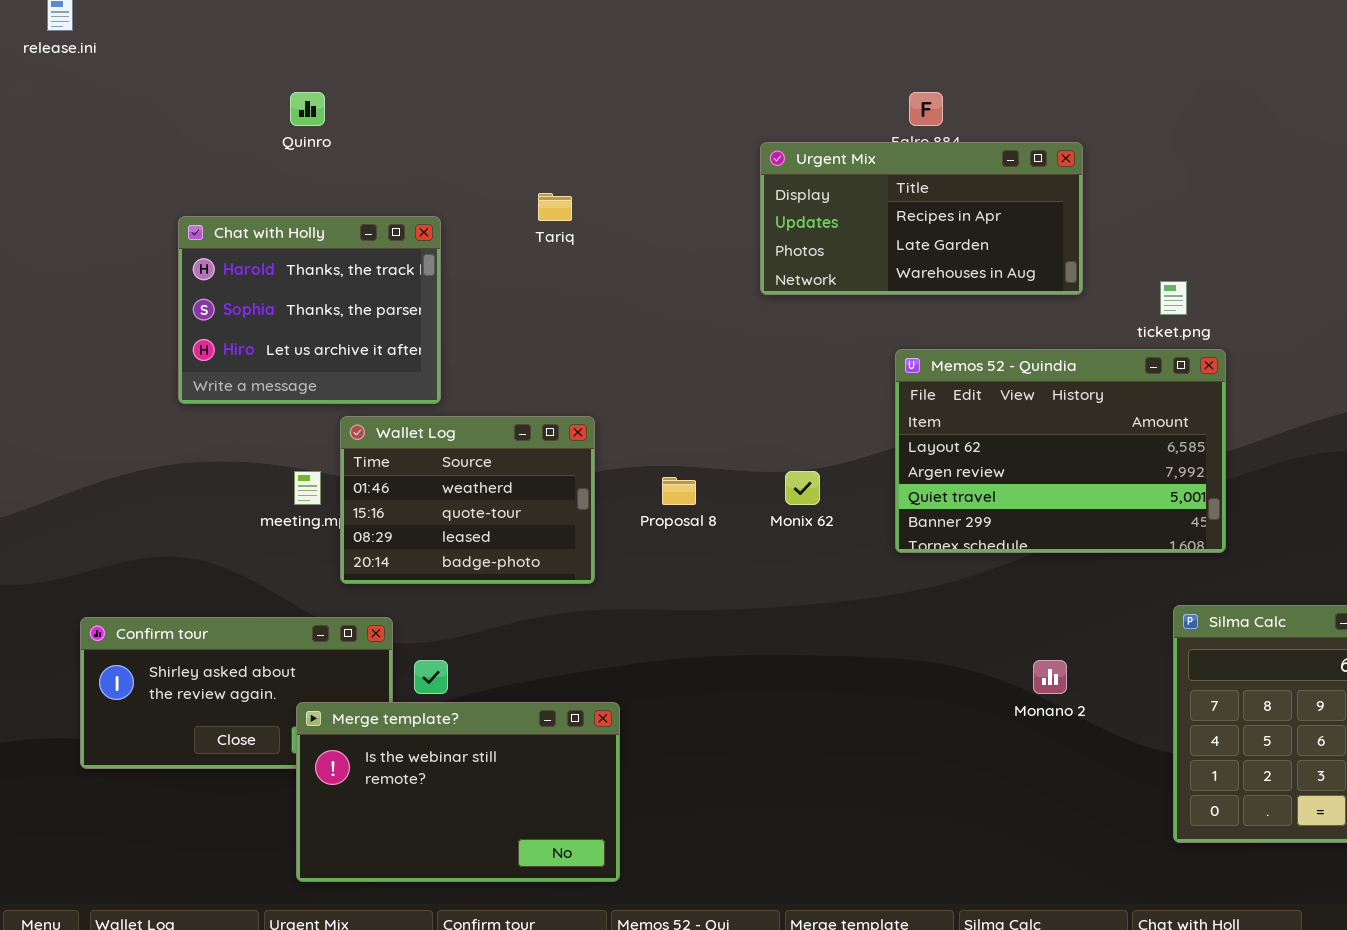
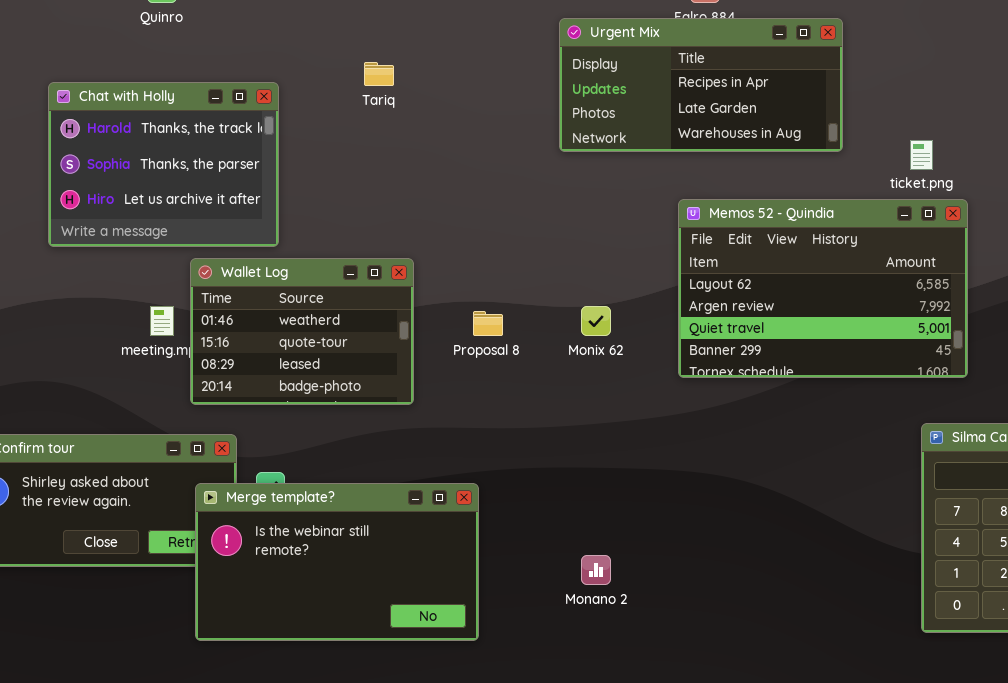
Monano 2: [1033,660,1067,694] -> [581,555,611,585], moved
Merge template?: [296,702,620,882] -> [195,483,479,641], moved

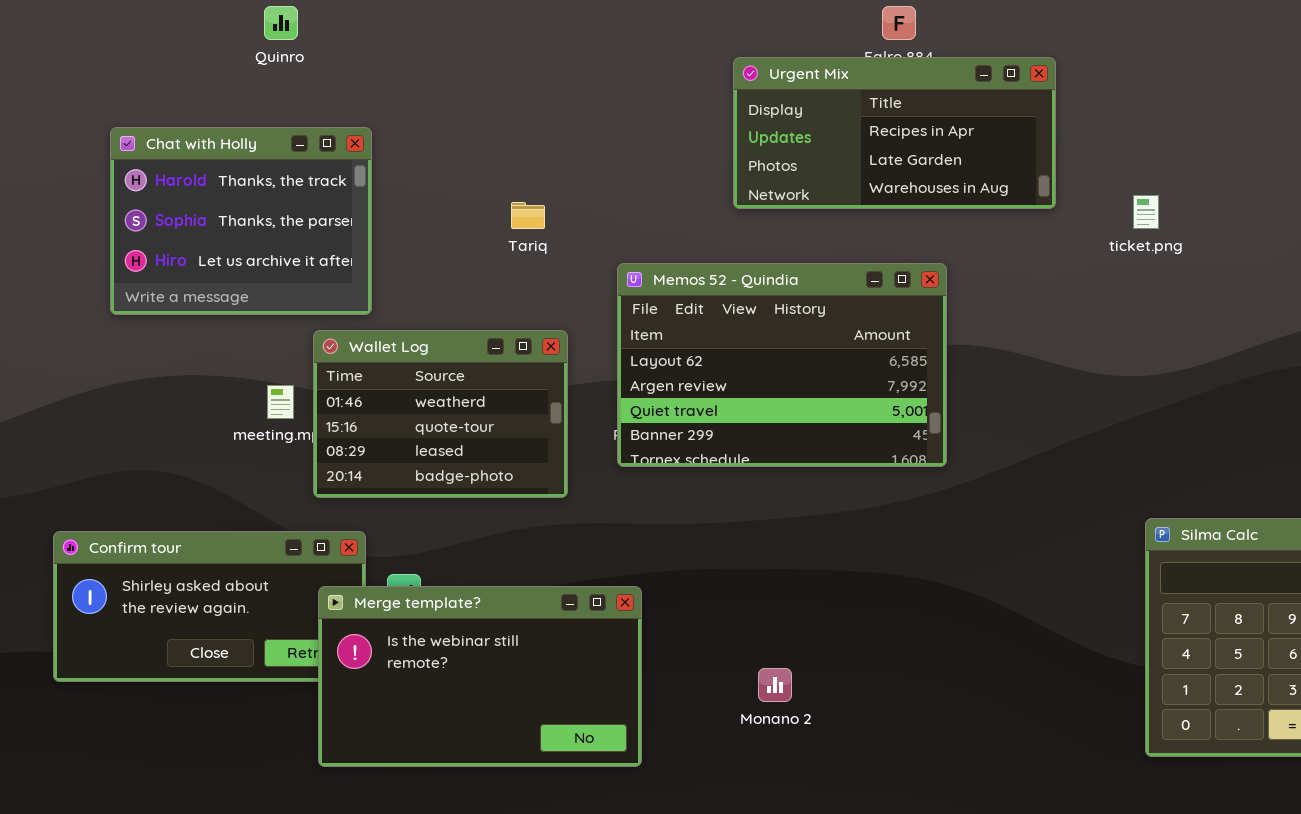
Tariq: [364,62,394,86] -> [511,202,545,229], moved
Chat with Holly: [48,82,279,247] -> [110,127,372,315], moved
Memos 52 - Quindia: [678,199,968,378] -> [617,263,947,467], moved

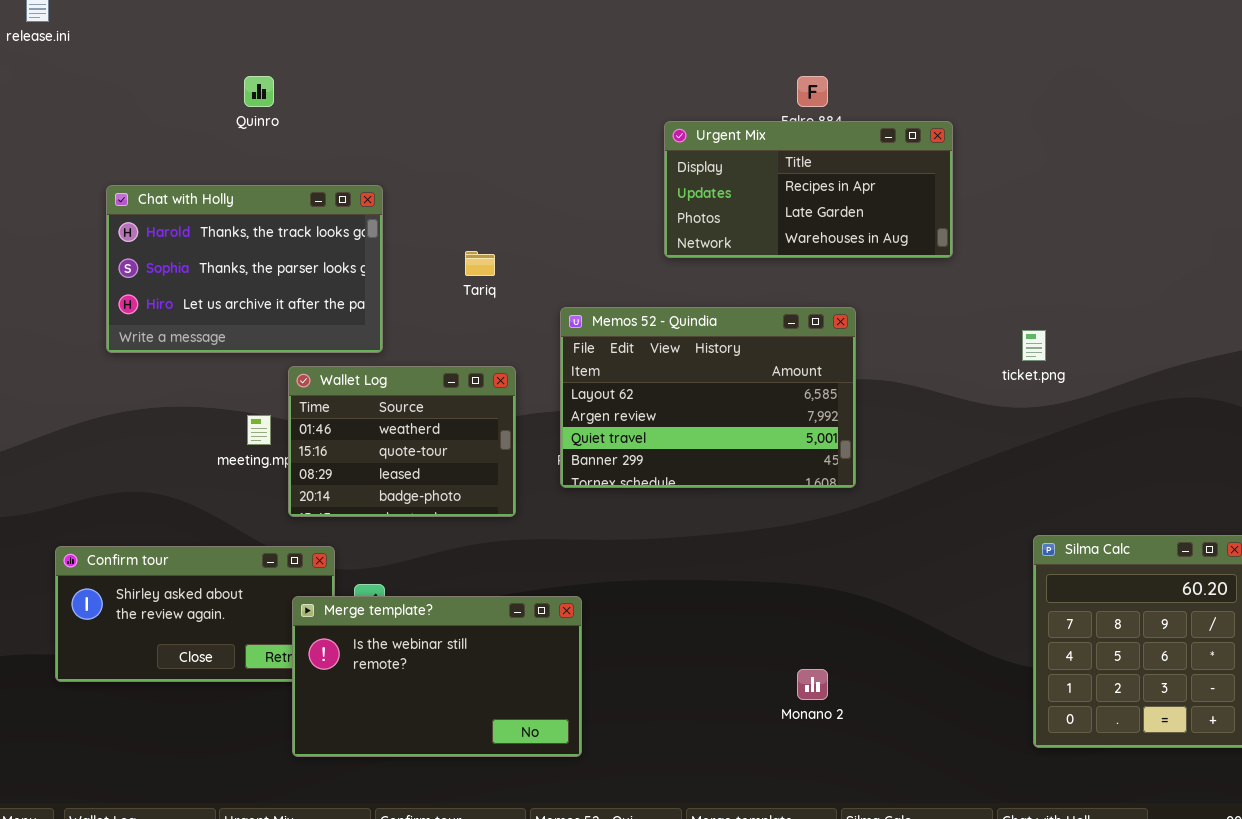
Chat with Holly: [110,127,372,315] -> [106,185,383,353], resized
ticket.png: [1133,195,1159,229] -> [1022,330,1046,361], moved
Monano 2: [758,668,792,702] -> [797,669,828,700], moved

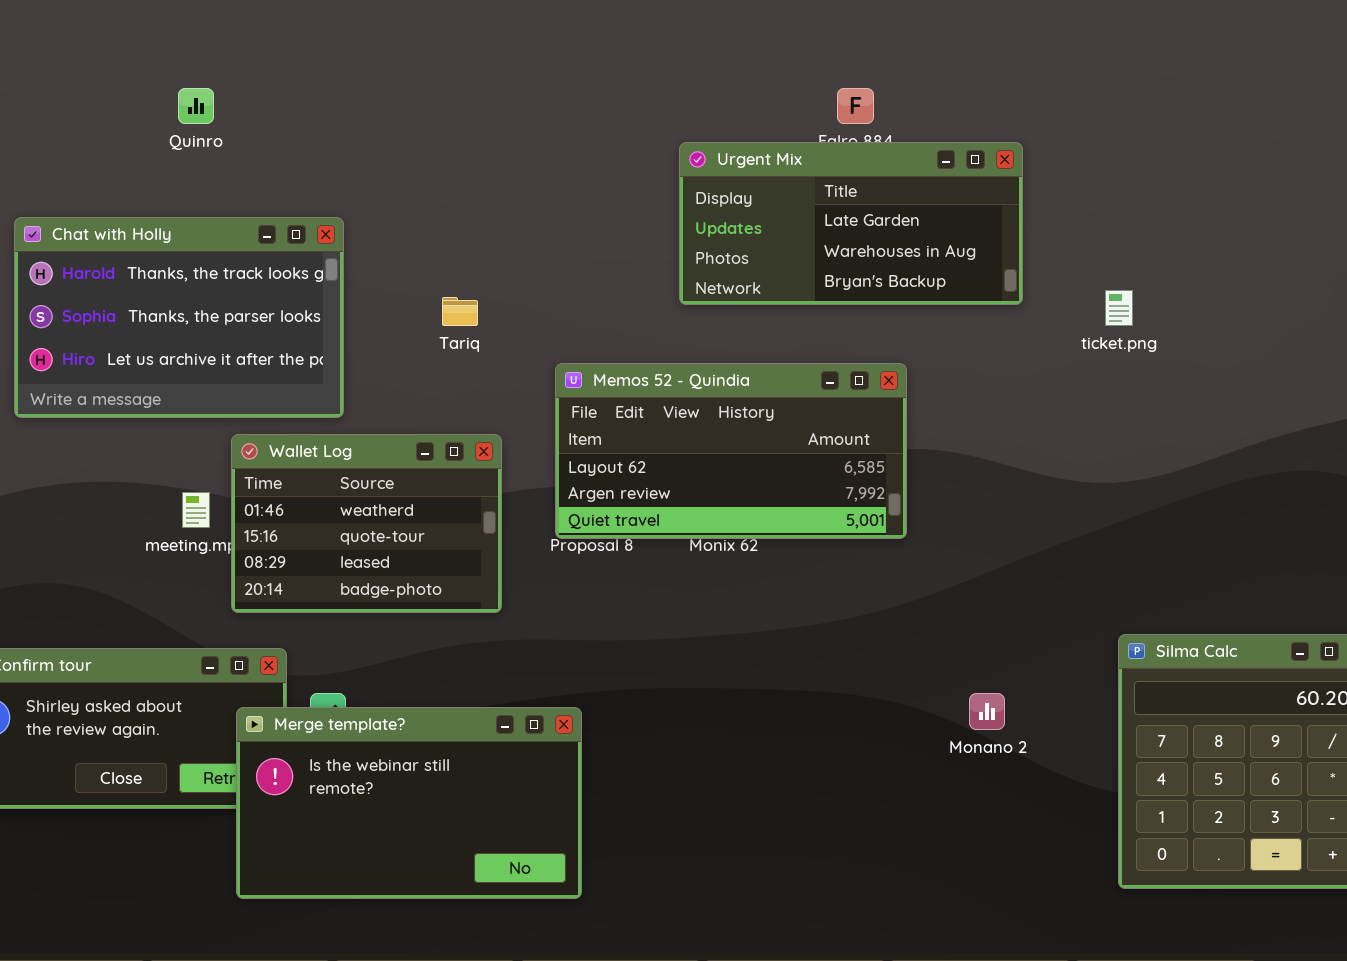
Urgent Mix: [664,121,953,258] -> [679,142,1023,305], scrolled down 1 row
Memos 52 - Quindia: [560,307,856,488] -> [555,363,907,539], resized
ticket.png: [1022,330,1046,361] -> [1105,290,1133,326], moved
Monano 2: [797,669,828,700] -> [969,693,1005,730], moved

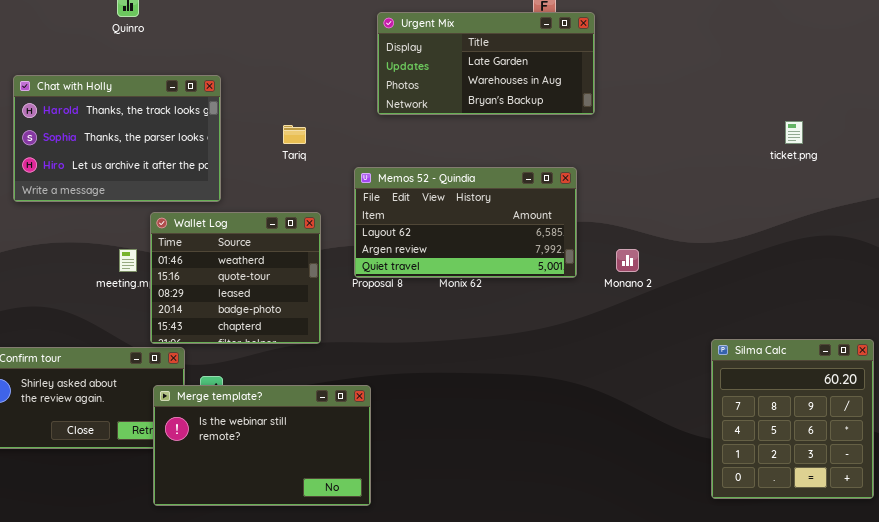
Urgent Mix: [679,142,1023,305] -> [377,12,595,115], moved
ticket.png: [1105,290,1133,326] -> [785,121,803,144], moved
Wallet Log: [231,434,502,613] -> [150,212,321,344], resized
Monano 2: [969,693,1005,730] -> [616,249,639,272], moved

